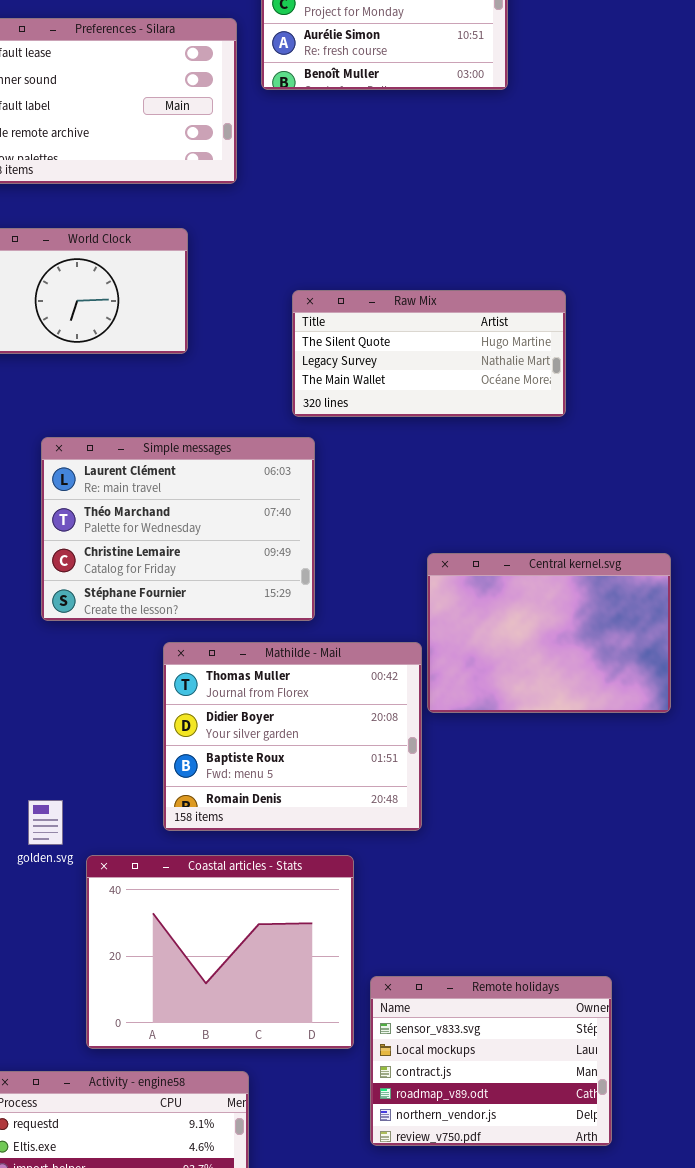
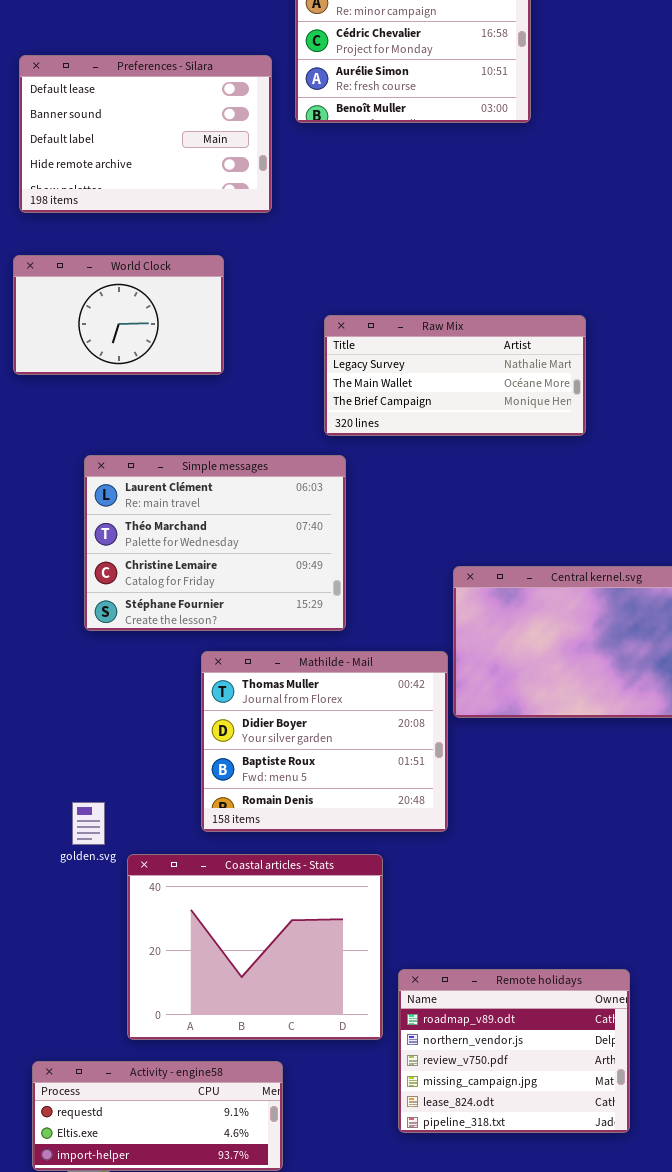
Raw Mix: [292,290,566,417] -> [324,315,586,436], scrolled down 1 row
Remote holidays: [370,976,612,1146] -> [398,969,630,1133], scrolled down 3 rows

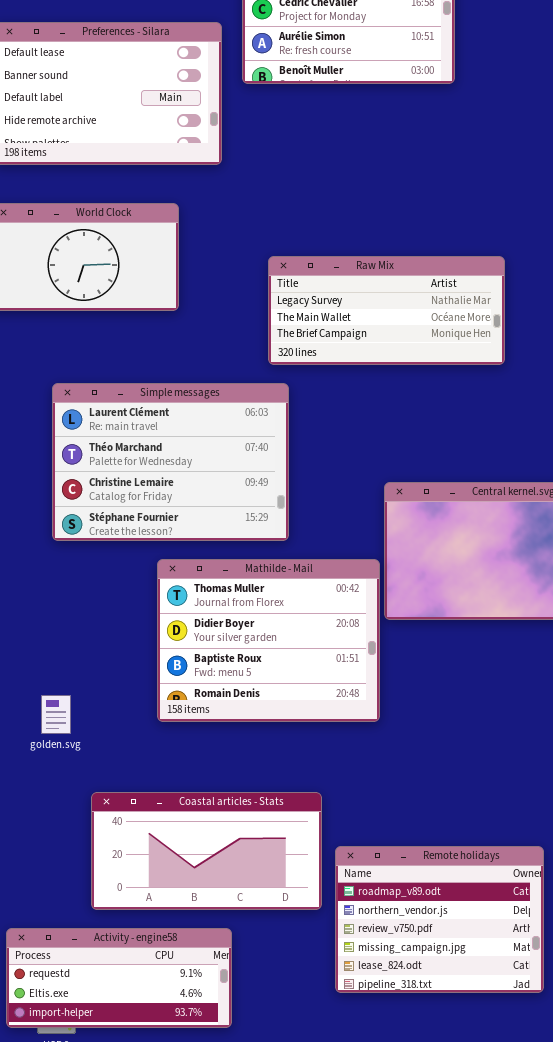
Coastal articles - Stats: [127,854,383,1040] -> [91,792,322,910], resized

